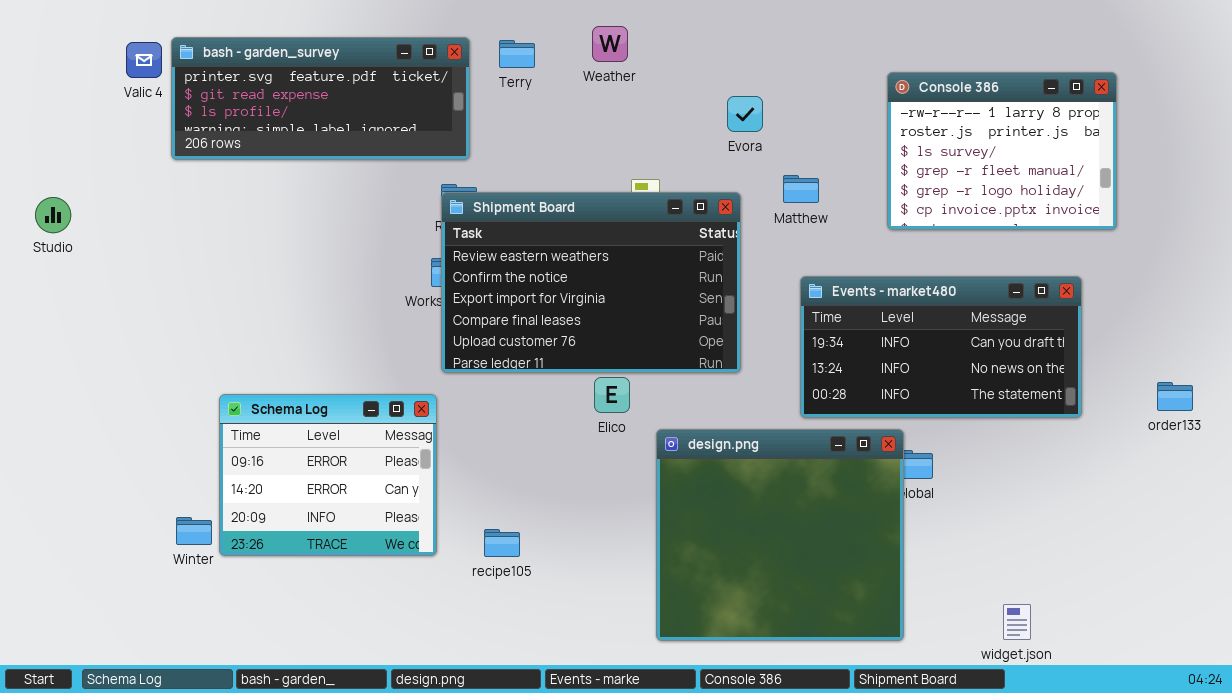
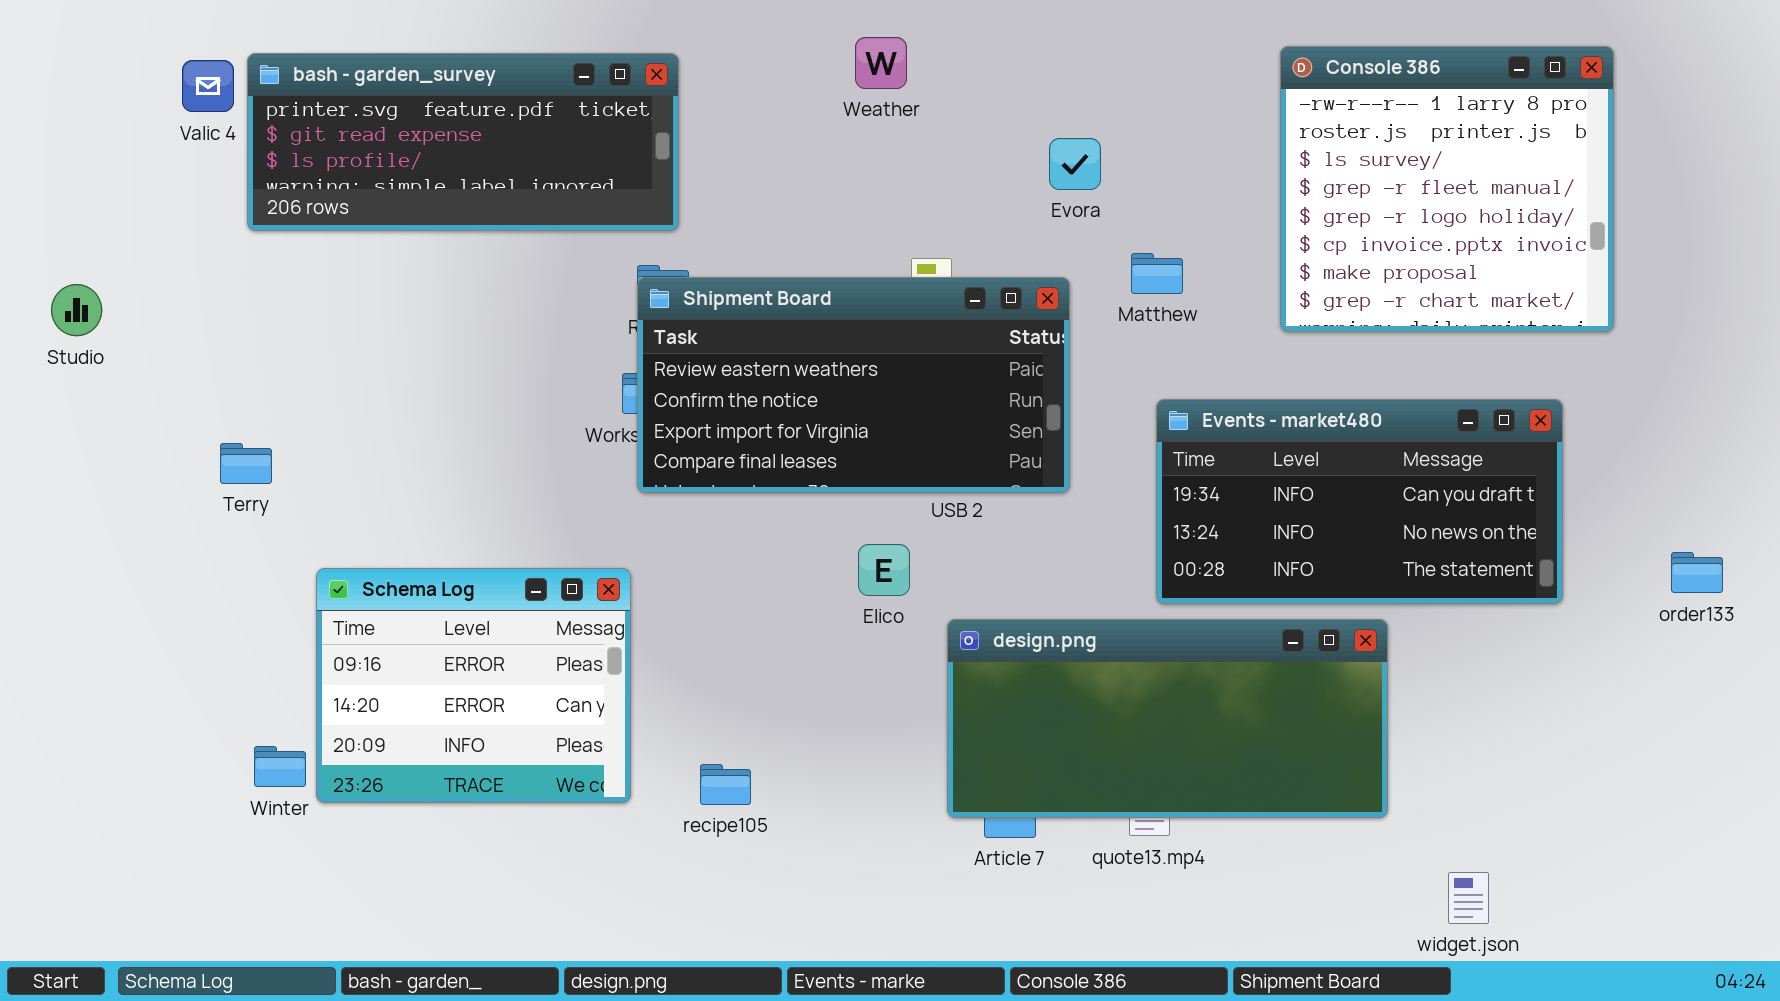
Terry: [499,40,535,68] -> [220,443,272,484], moved
Console 386: [887,72,1117,230] -> [1280,46,1614,332], resized
Shipment Board: [441,192,741,373] -> [637,277,1070,493], resized
design.png: [656,429,904,641] -> [947,619,1388,818], resized

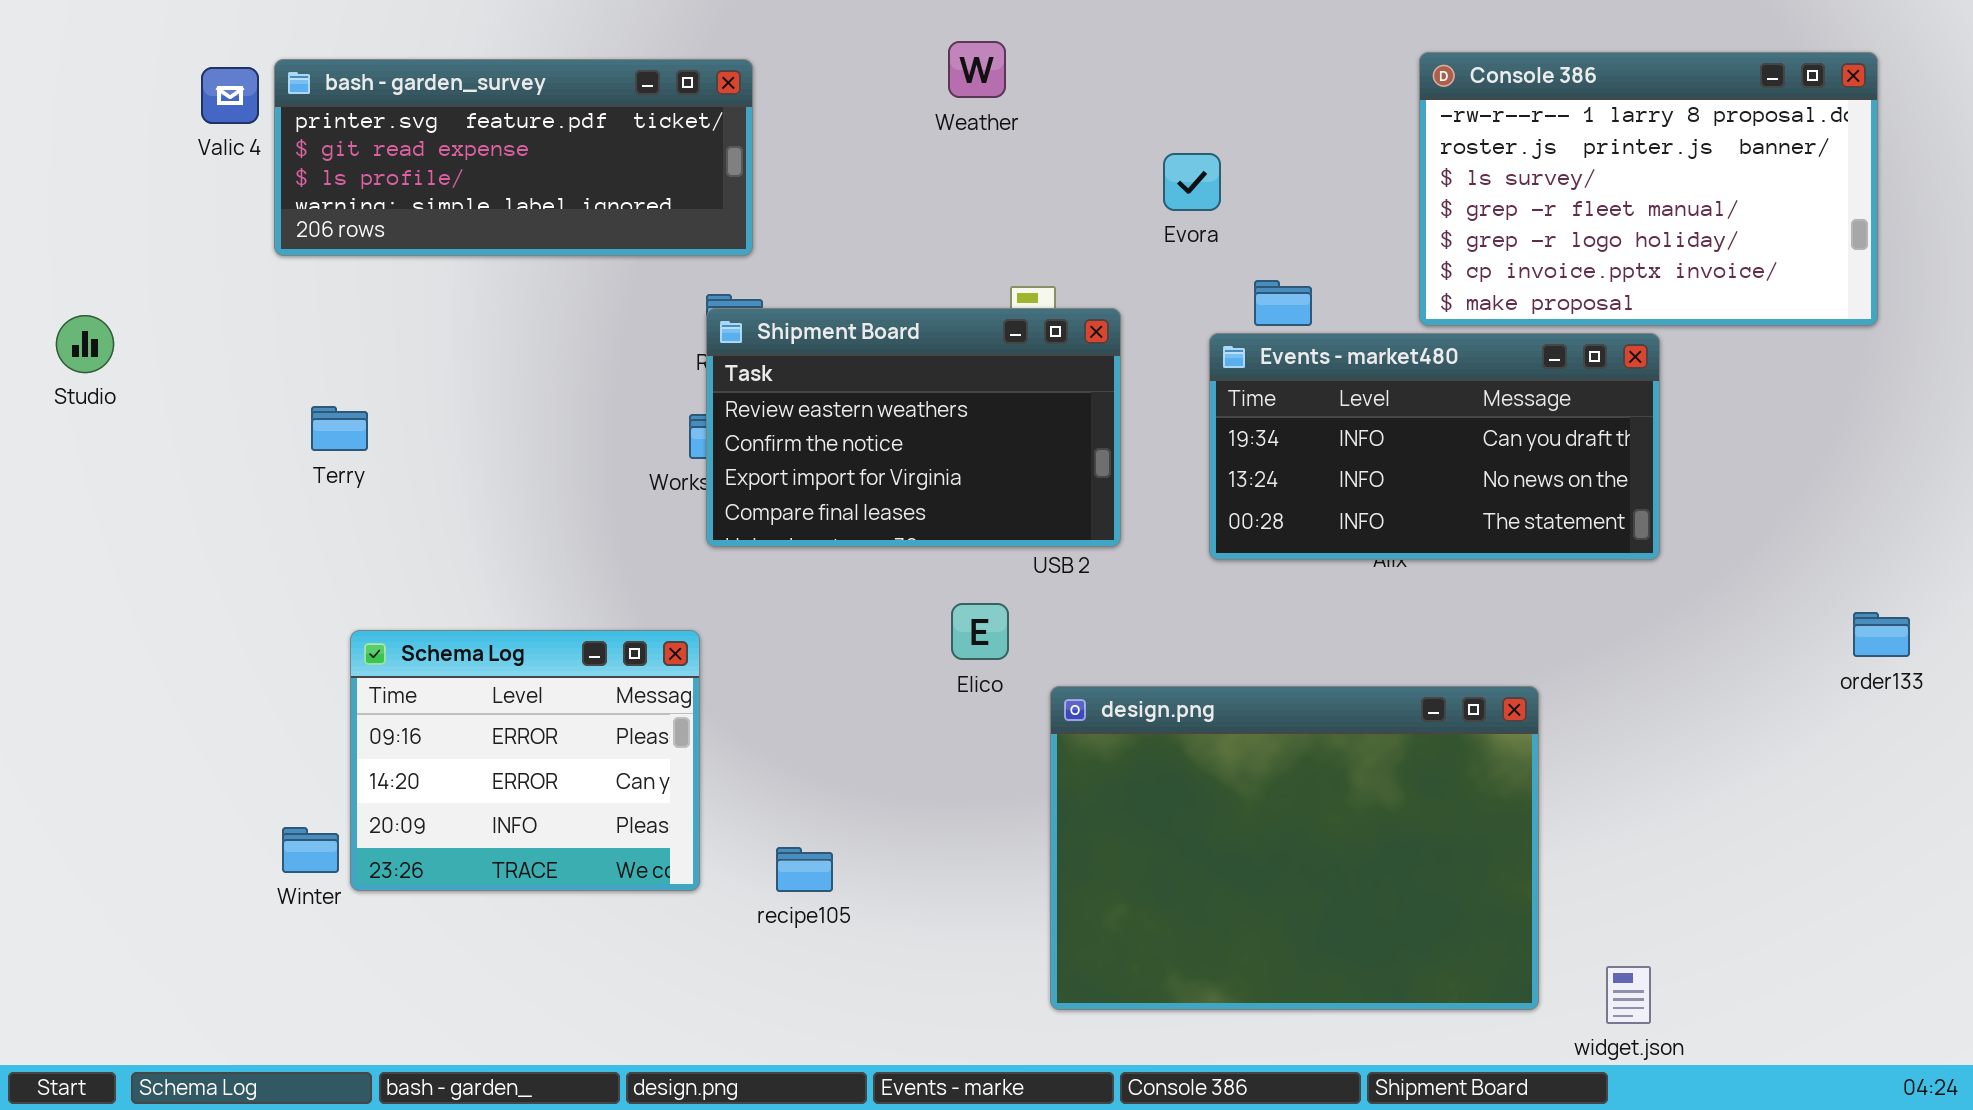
Console 386: [1280,46,1614,332] -> [1419,52,1878,326], resized
Shipment Board: [637,277,1070,493] -> [706,308,1121,547], resized
Events - market480: [1156,399,1563,604] -> [1209,333,1660,560], moved
Terry: [220,443,272,484] -> [311,406,368,451], moved
design.png: [947,619,1388,818] -> [1050,686,1539,1010], resized

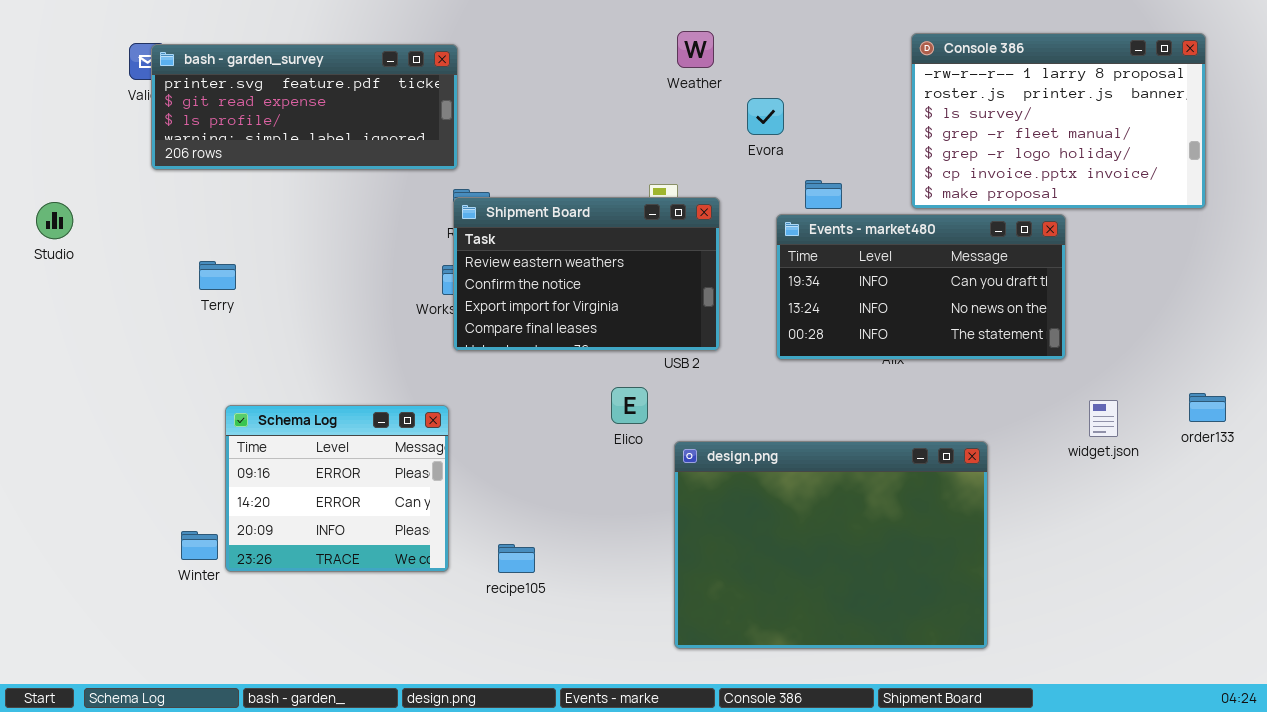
Weather: [948,41,1006,98] -> [677,31,714,68], moved
bash - garden_survey: [274,59,753,256] -> [151,44,458,170], moved
widget.json: [1606,966,1651,1024] -> [1089,400,1118,437], moved

